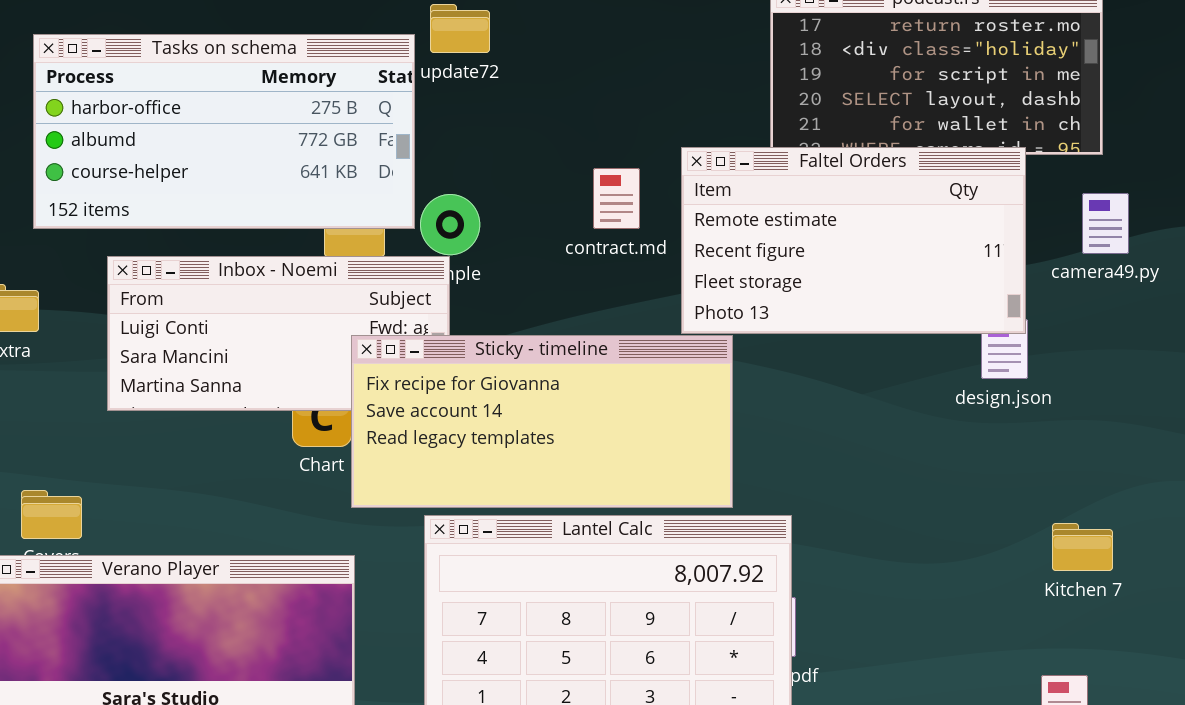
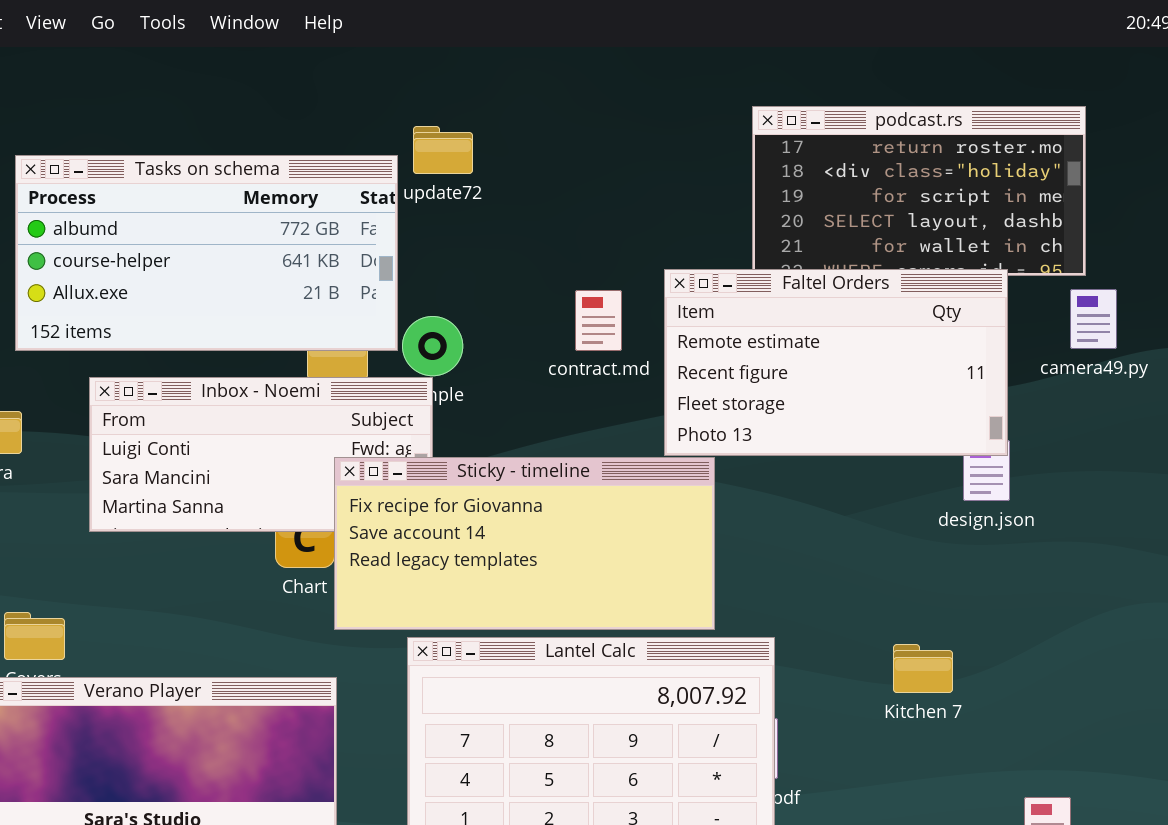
Tasks on schema: [33,34,415,229] -> [15,155,398,351], scrolled down 1 row
camera49.py: [1082,193,1129,254] -> [1070,289,1117,349], moved
Kitchen 7: [1052,523,1113,571] -> [893,644,953,693], moved

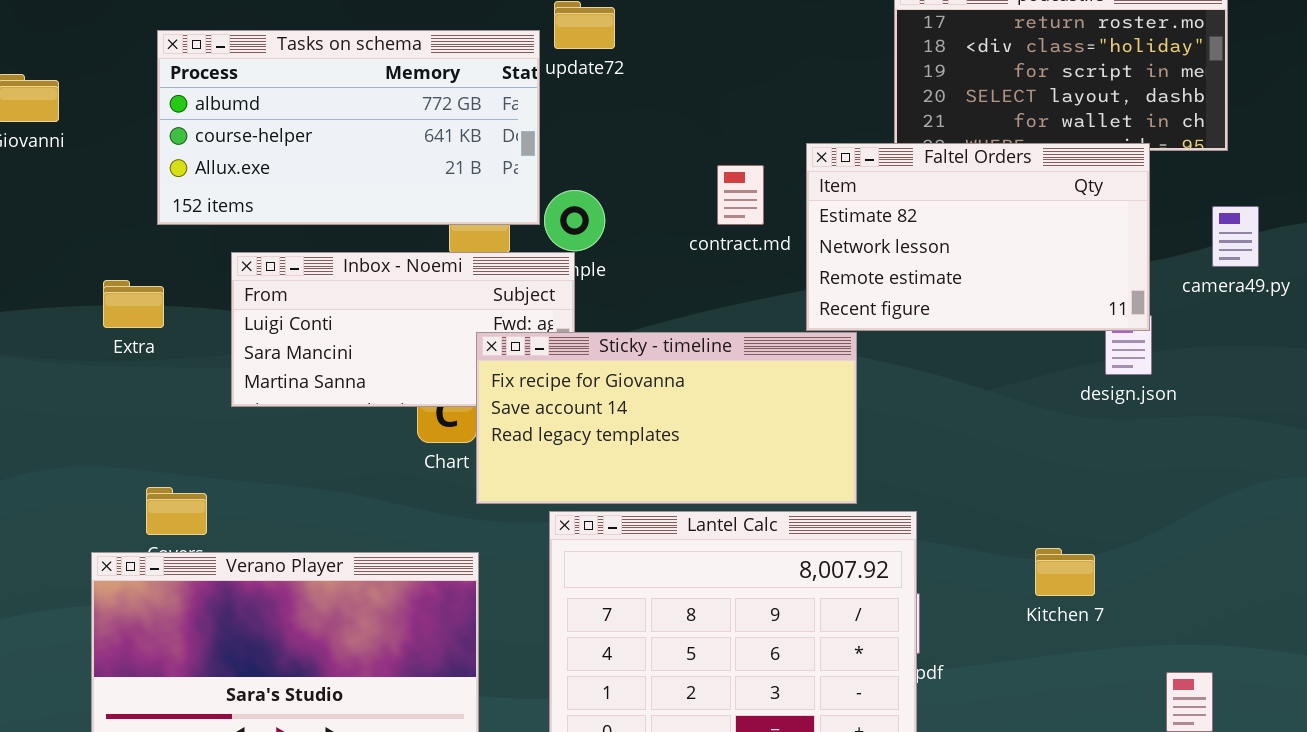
Faltel Orders: [664,269,1008,456] -> [806,143,1150,331], scrolled up 2 rows
camera49.py: [1070,289,1117,349] -> [1212,206,1259,267], moved
Kitchen 7: [893,644,953,693] -> [1035,548,1095,596], moved

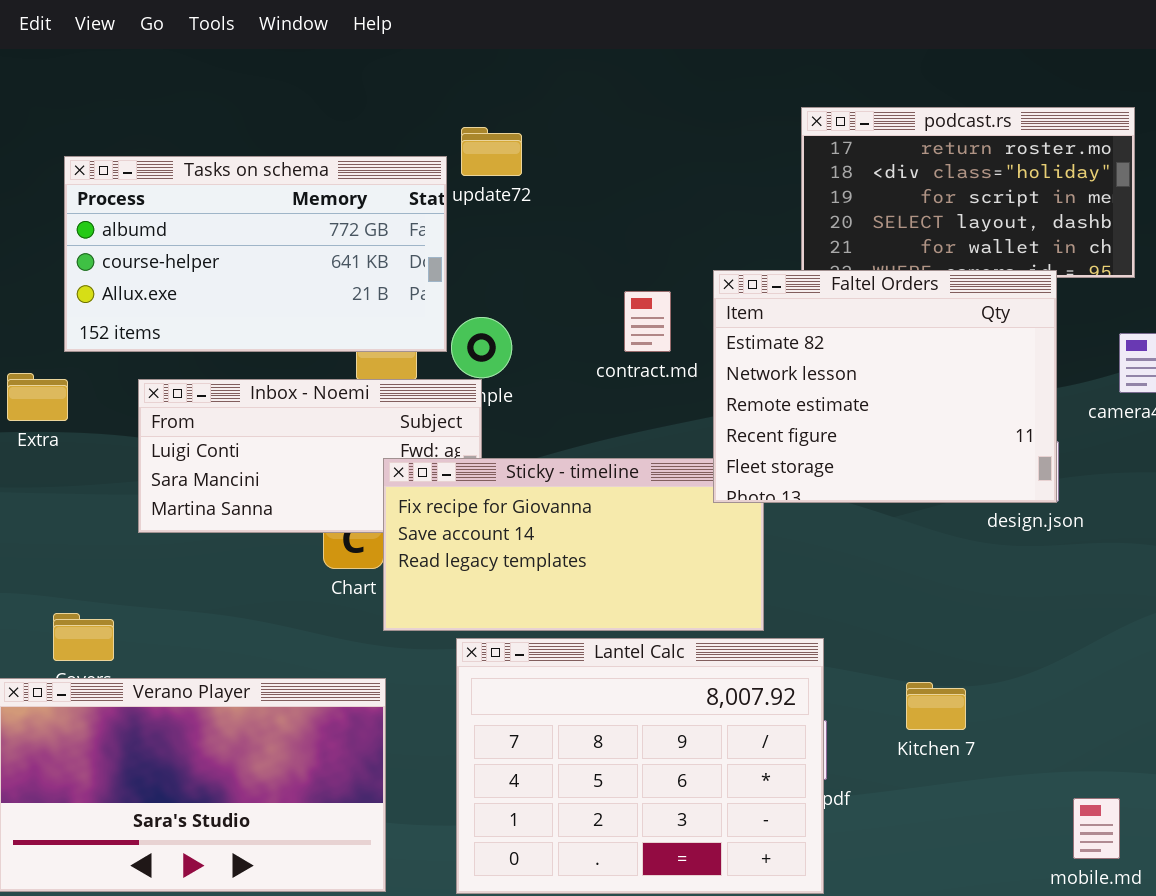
Faltel Orders: [806,143,1150,331] -> [713,270,1057,503], resized
Extra: [103,280,164,328] -> [7,373,68,421], moved
Kitchen 7: [1035,548,1095,596] -> [906,682,966,730], moved

